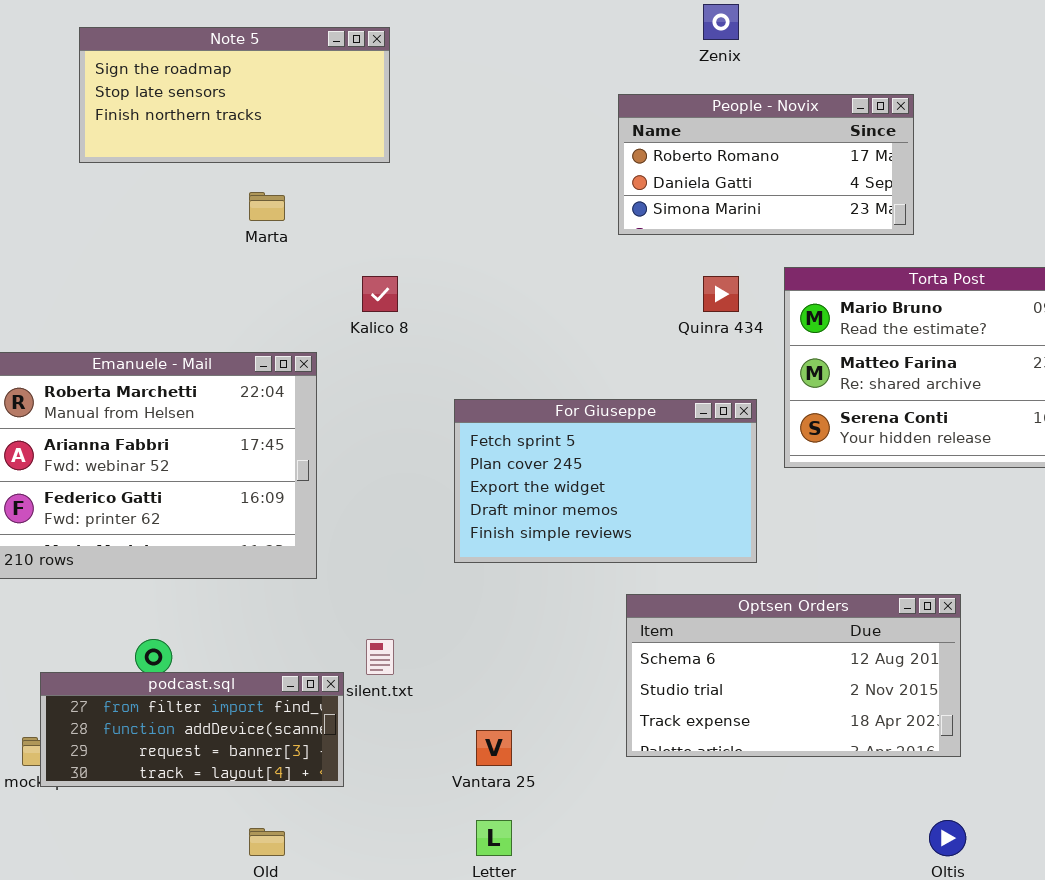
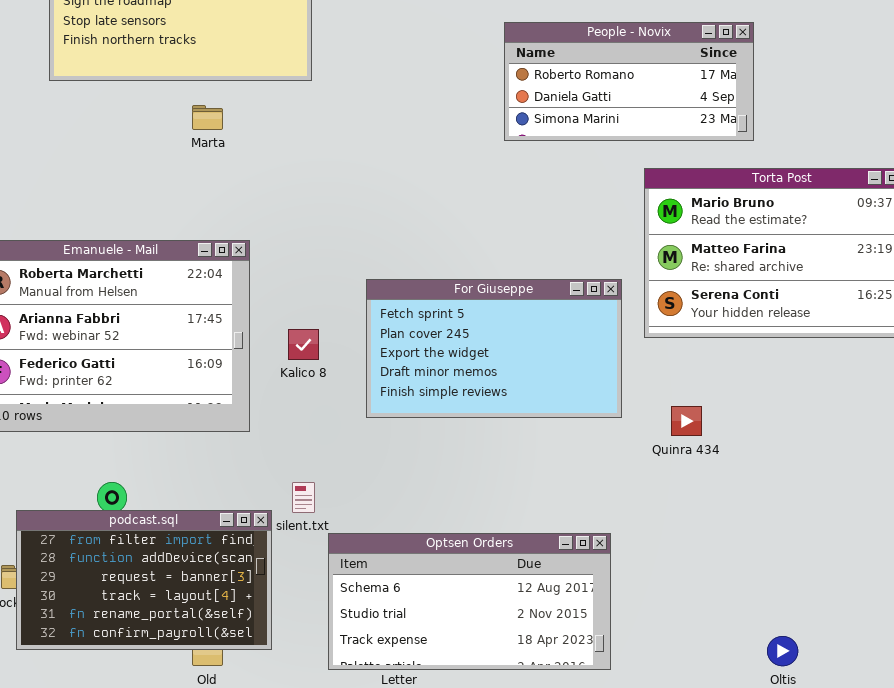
Kalico 8: [362,276,398,312] -> [288,329,319,360], moved
Quinra 434: [703,276,739,312] -> [671,406,702,436], moved
Optsen Orders: [626,594,961,757] -> [328,533,611,670], moved
podcast.sql: [40,672,344,787] -> [16,510,272,650], resized

